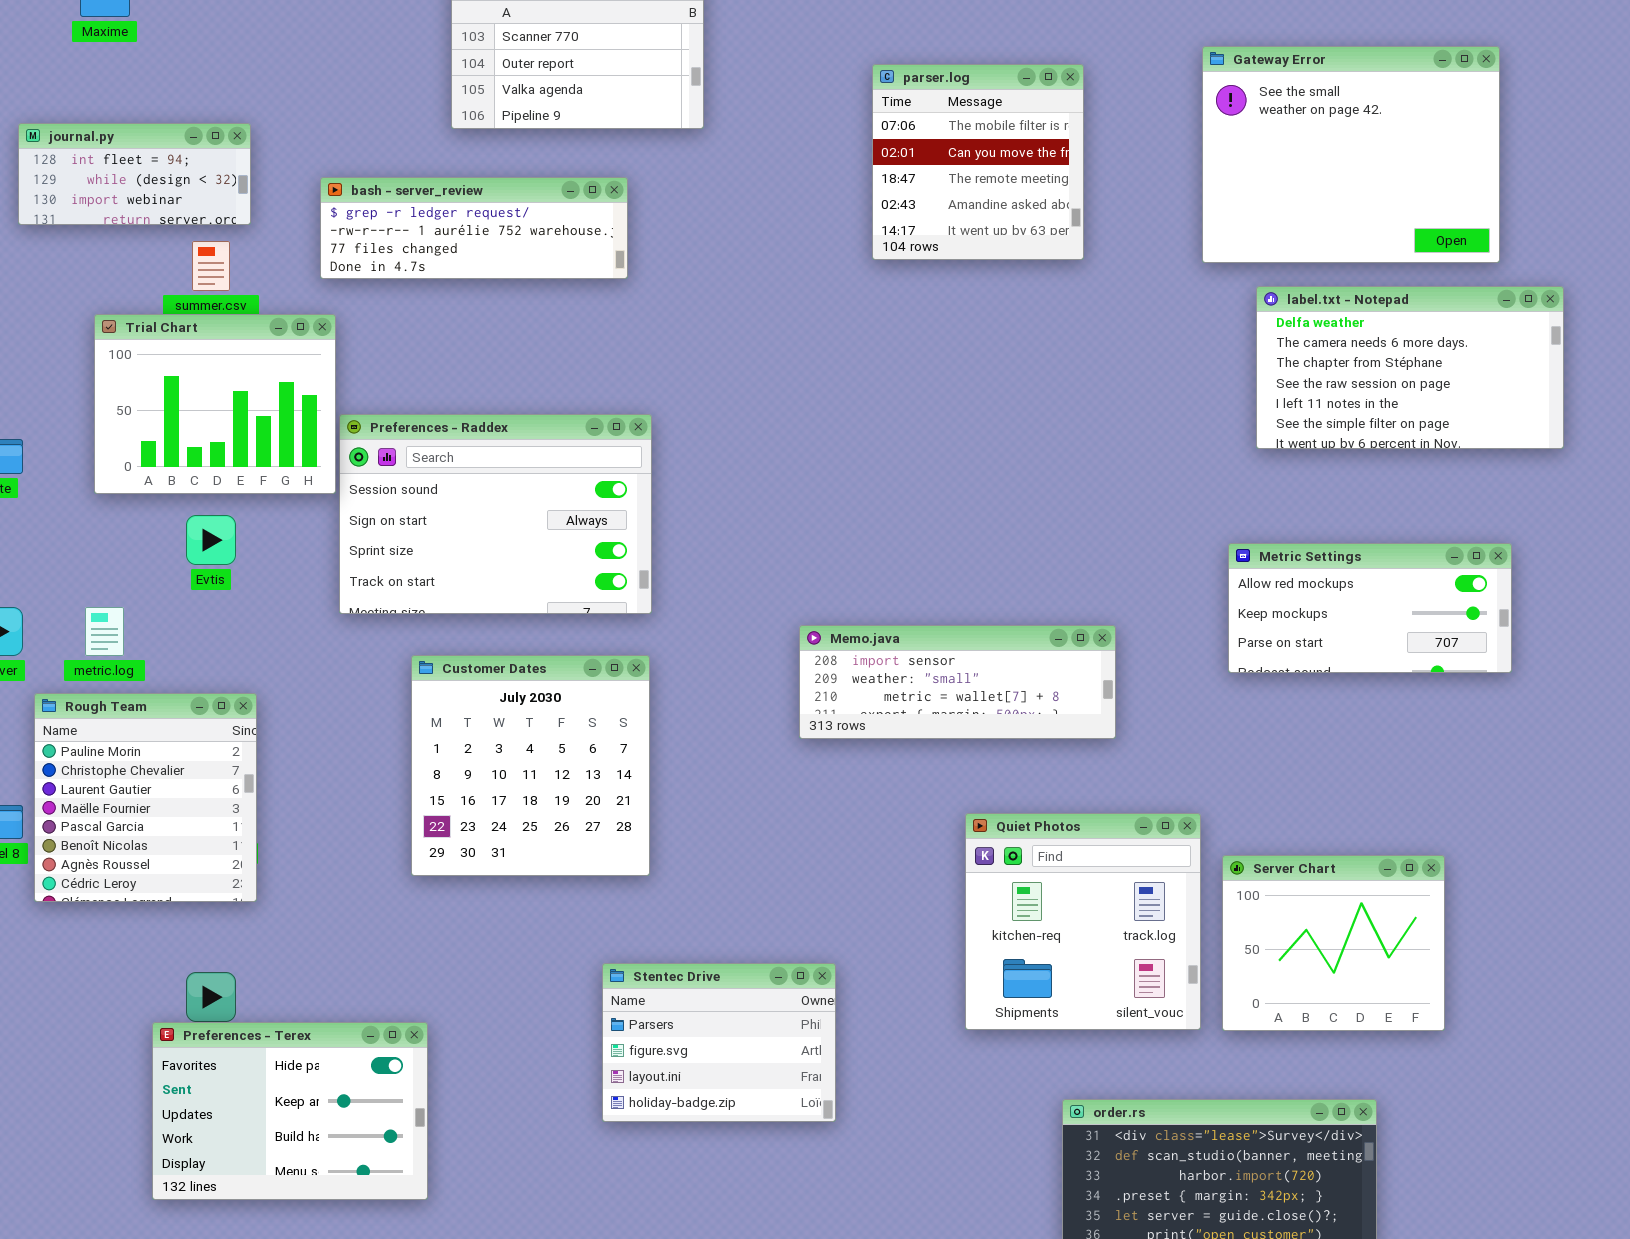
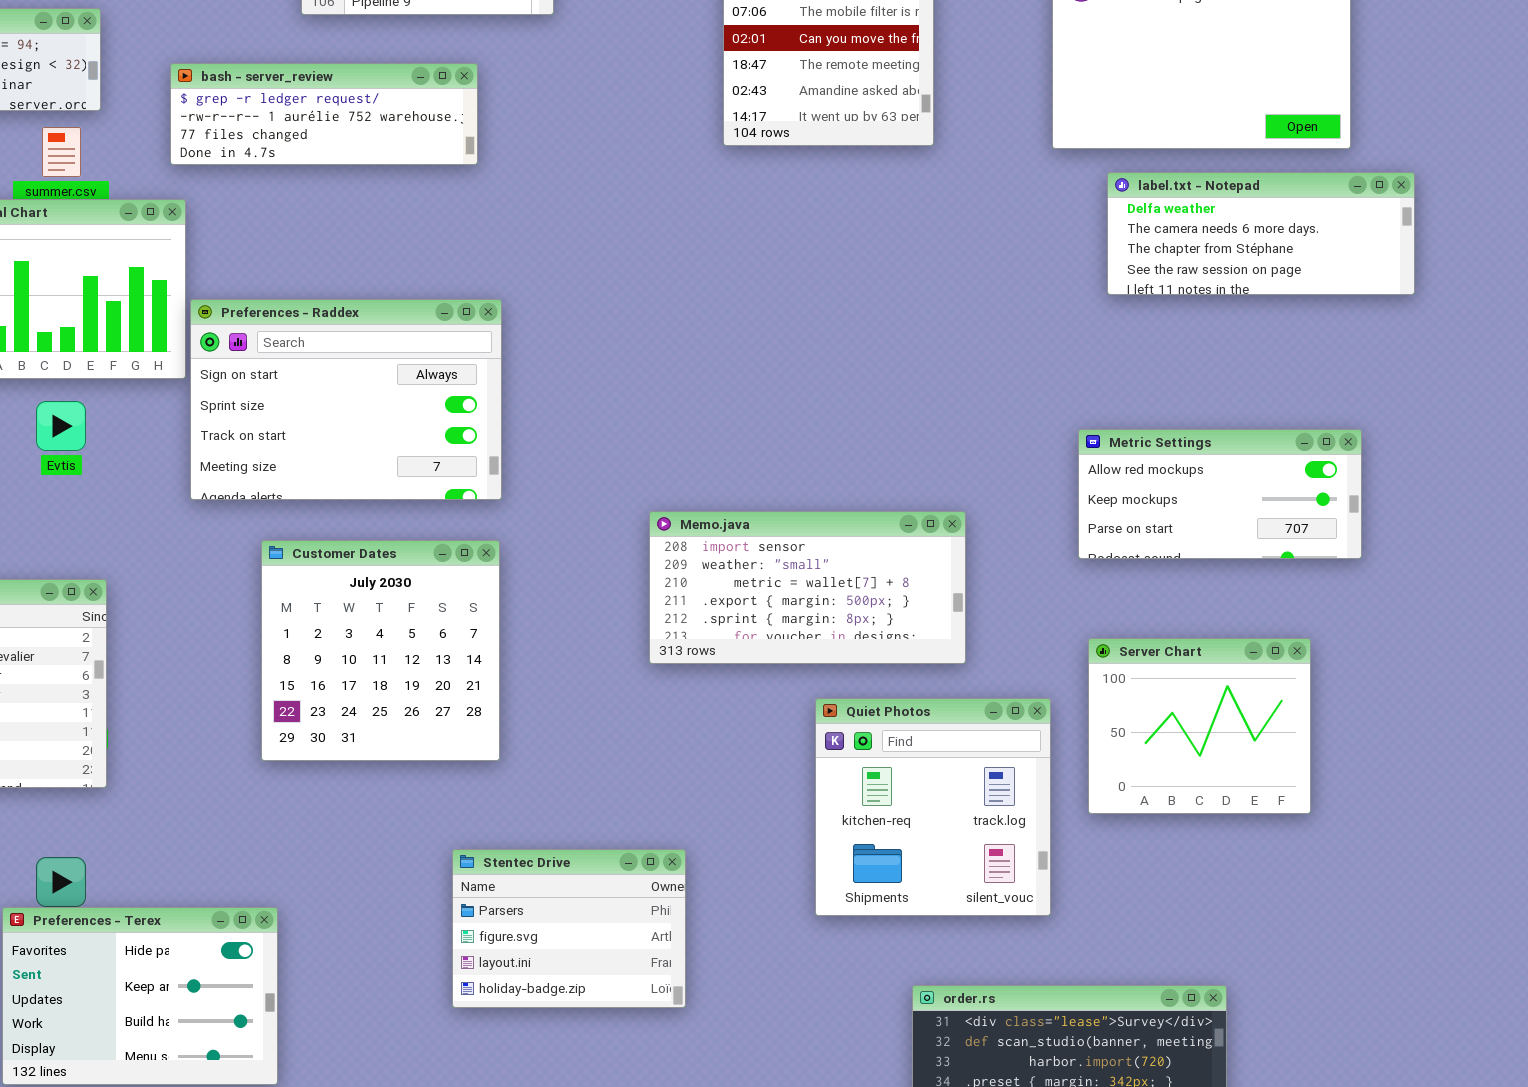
label.txt - Notepad: [1256,286,1564,449] -> [1107,172,1415,295], resized
Preferences - Raddex: [339,414,652,614] -> [190,299,502,500], scrolled down 1 row
Memo.java: [799,625,1116,739] -> [649,511,966,664], resized
Server Chart: [1222,855,1445,1031] -> [1088,638,1311,814], moved

